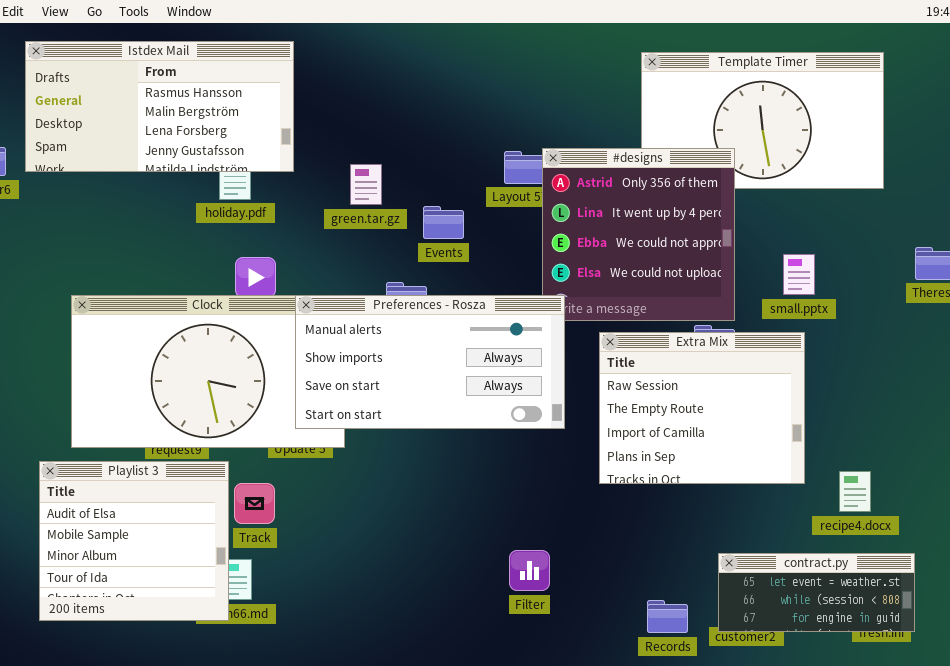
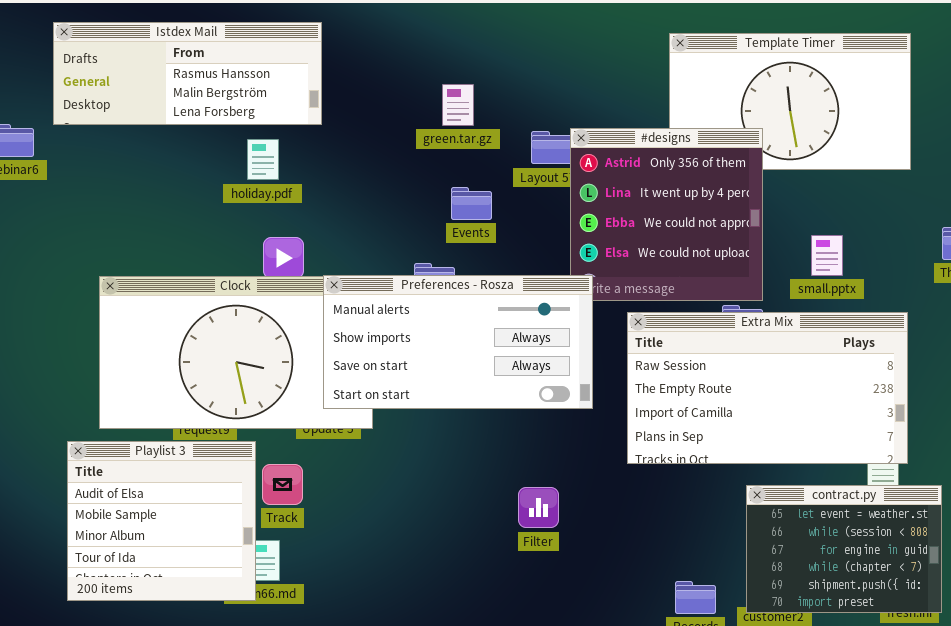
Istdex Mail: [25,41,294,172] -> [53,22,322,125], resized
green.tar.gz: [350,164,382,205] -> [442,84,474,126], moved
Extra Mix: [599,332,805,484] -> [627,312,908,464], resized
Filter: [509,550,550,591] -> [518,487,559,528], moved
contract.py: [718,553,915,632] -> [746,485,942,613], resized

